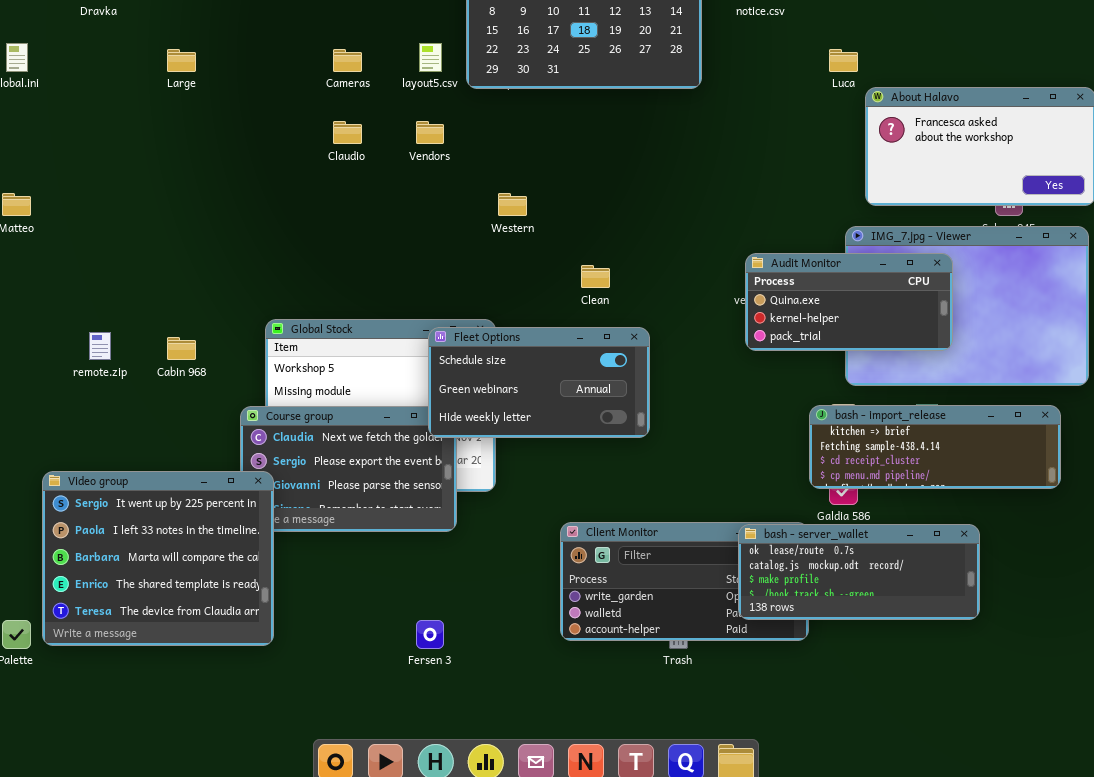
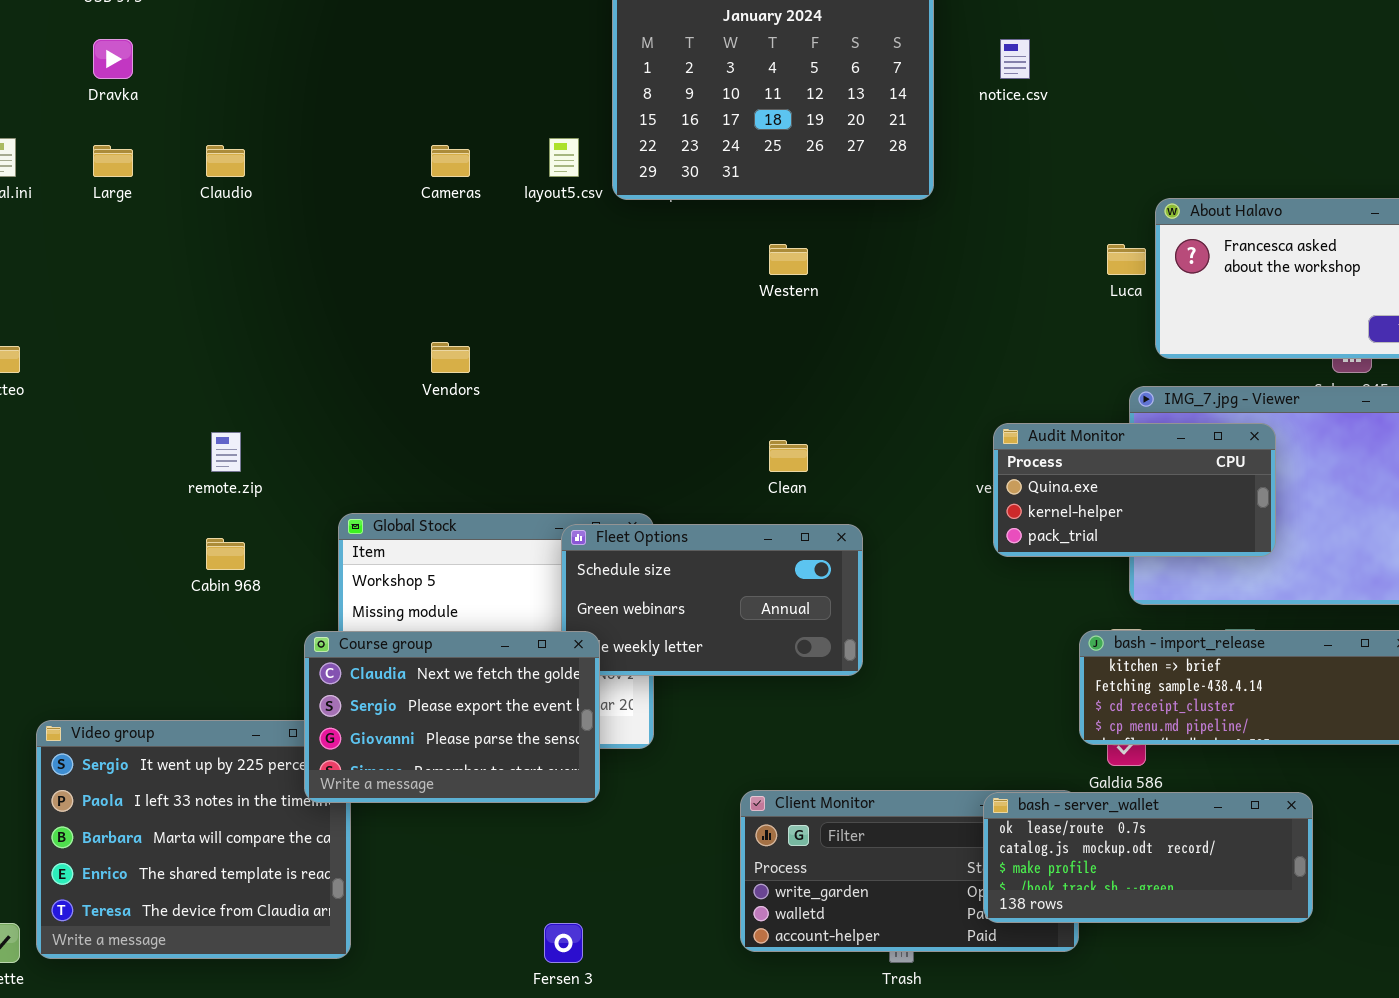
Large: [167,49,196,72] -> [93,145,133,177], moved
Luca: [829,49,858,72] -> [1107,244,1146,275], moved
Claudio: [333,121,362,144] -> [206,145,245,177], moved
Vendors: [416,121,444,144] -> [431,342,470,373], moved
Western: [498,193,527,216] -> [769,244,808,275], moved
remote.zip: [89,332,111,360] -> [211,432,241,472], moved
Course group: [240,406,457,532] -> [304,631,600,803], raised

